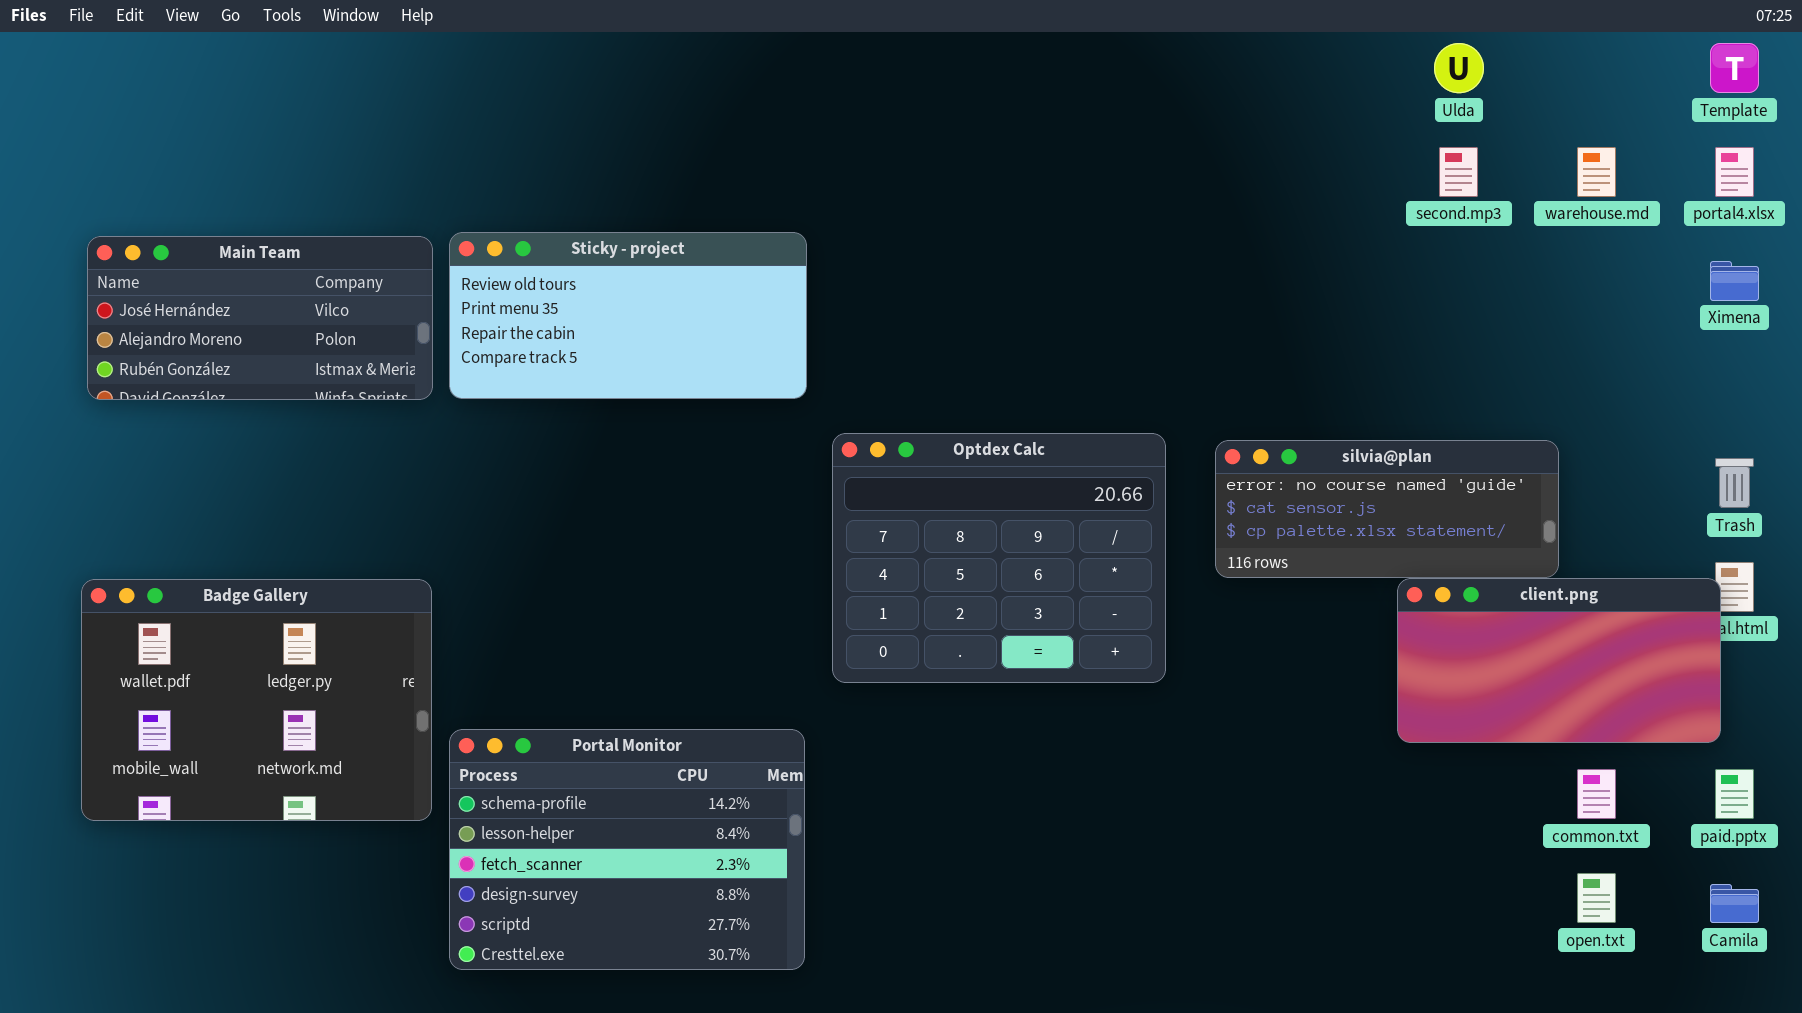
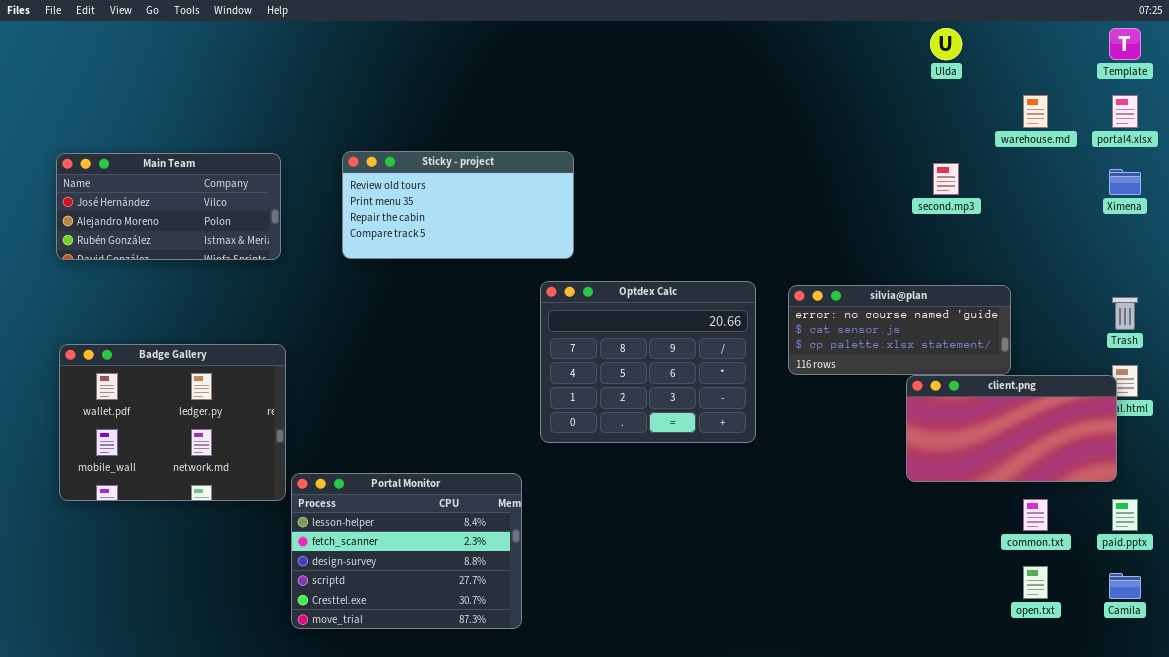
second.mp3: [1439,147,1478,197] -> [933,163,959,195], moved
Sticky - project: [449,232,807,399] -> [342,151,574,259], moved
Badge Gallery: [81,579,432,821] -> [59,344,286,501], moved
Portal Monitor: [449,729,805,970] -> [291,473,522,629], scrolled down 1 row

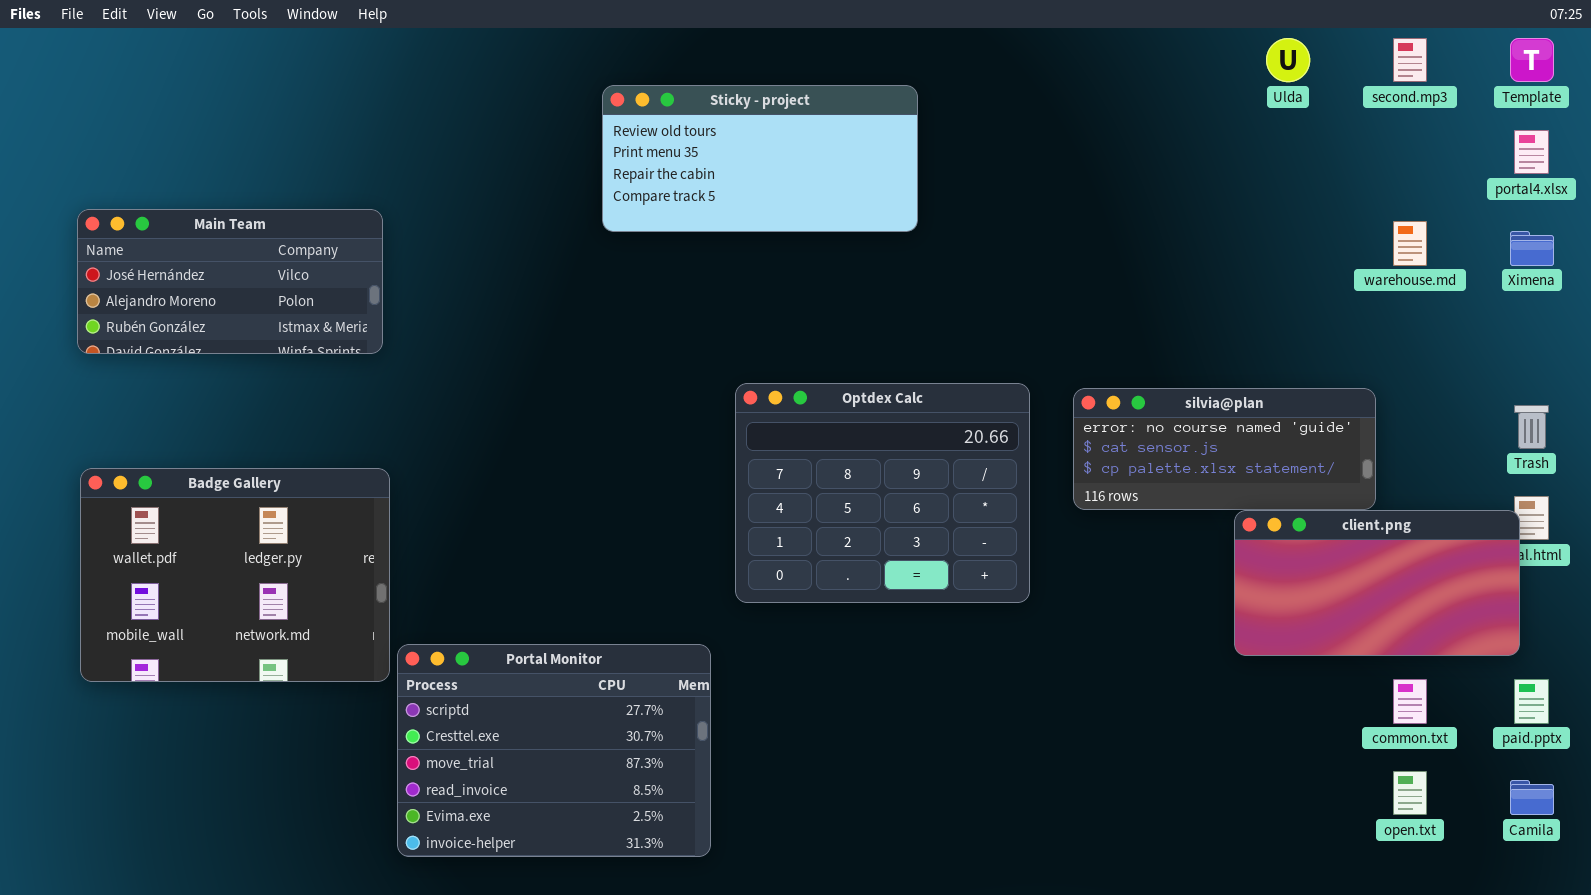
warehouse.md: [1023,95,1048,128] -> [1393,221,1427,266], moved
Sticky - project: [342,151,574,259] -> [602,85,918,232], moved
second.mp3: [933,163,959,195] -> [1393,38,1427,82], moved
Portal Monitor: [291,473,522,629] -> [397,644,711,857], scrolled down 3 rows

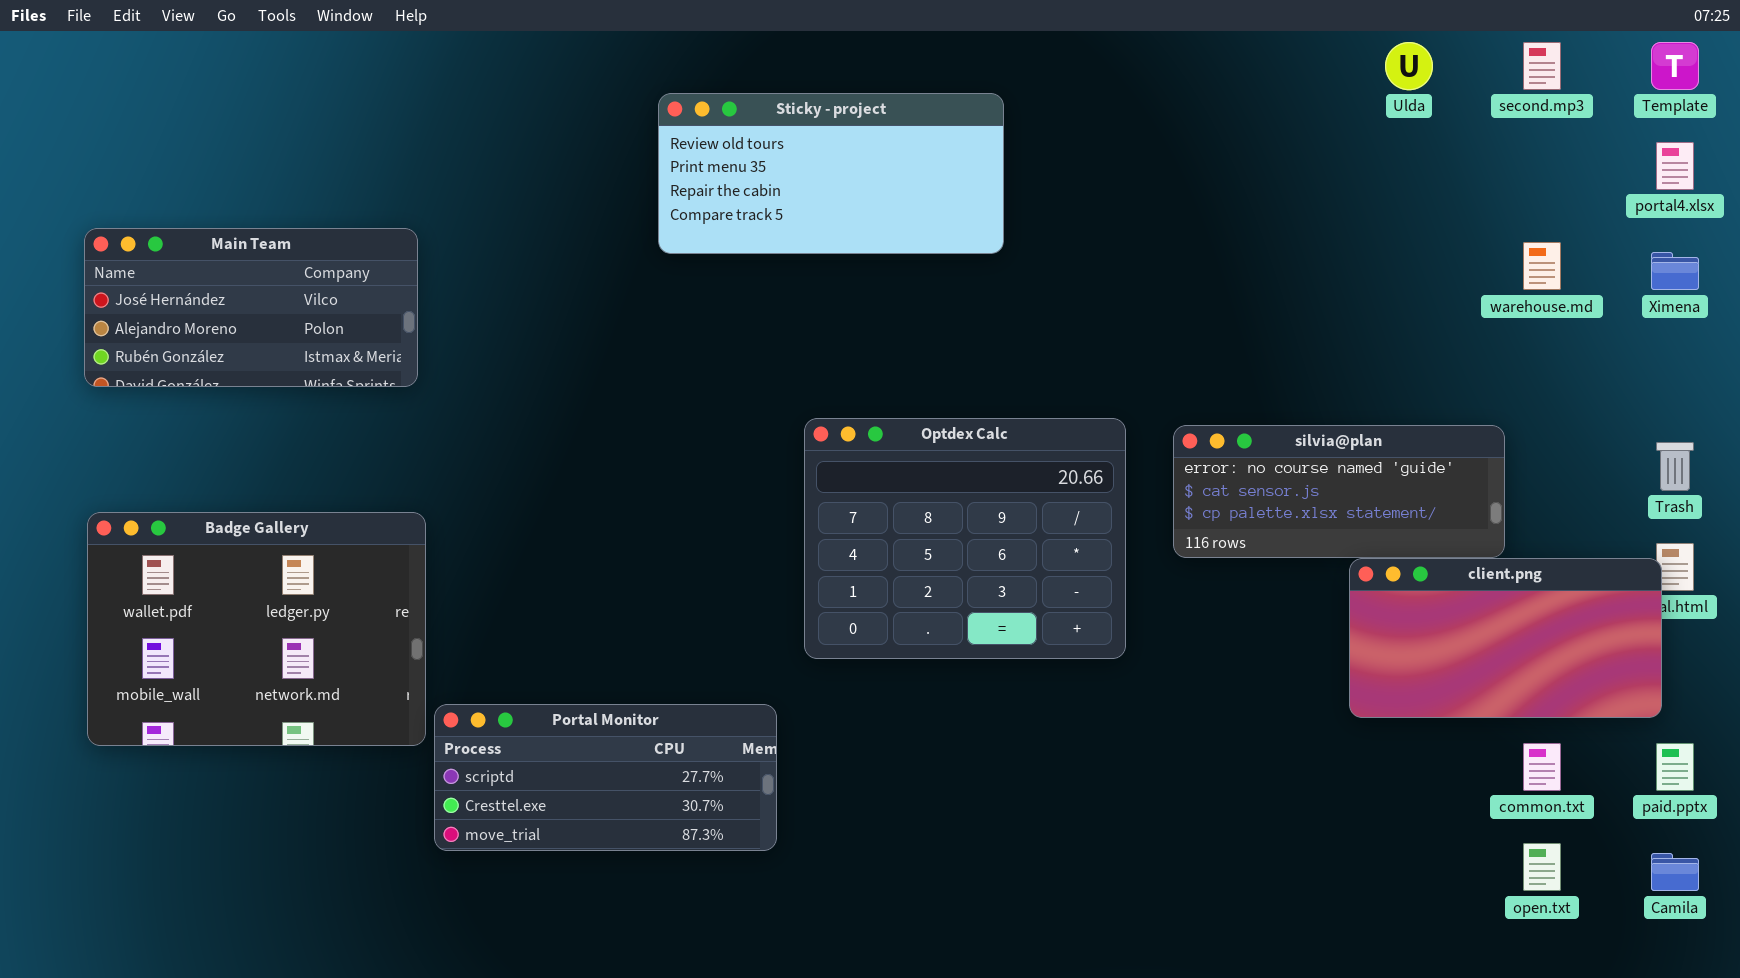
Portal Monitor: [397,644,711,857] -> [434,704,777,851], resized

